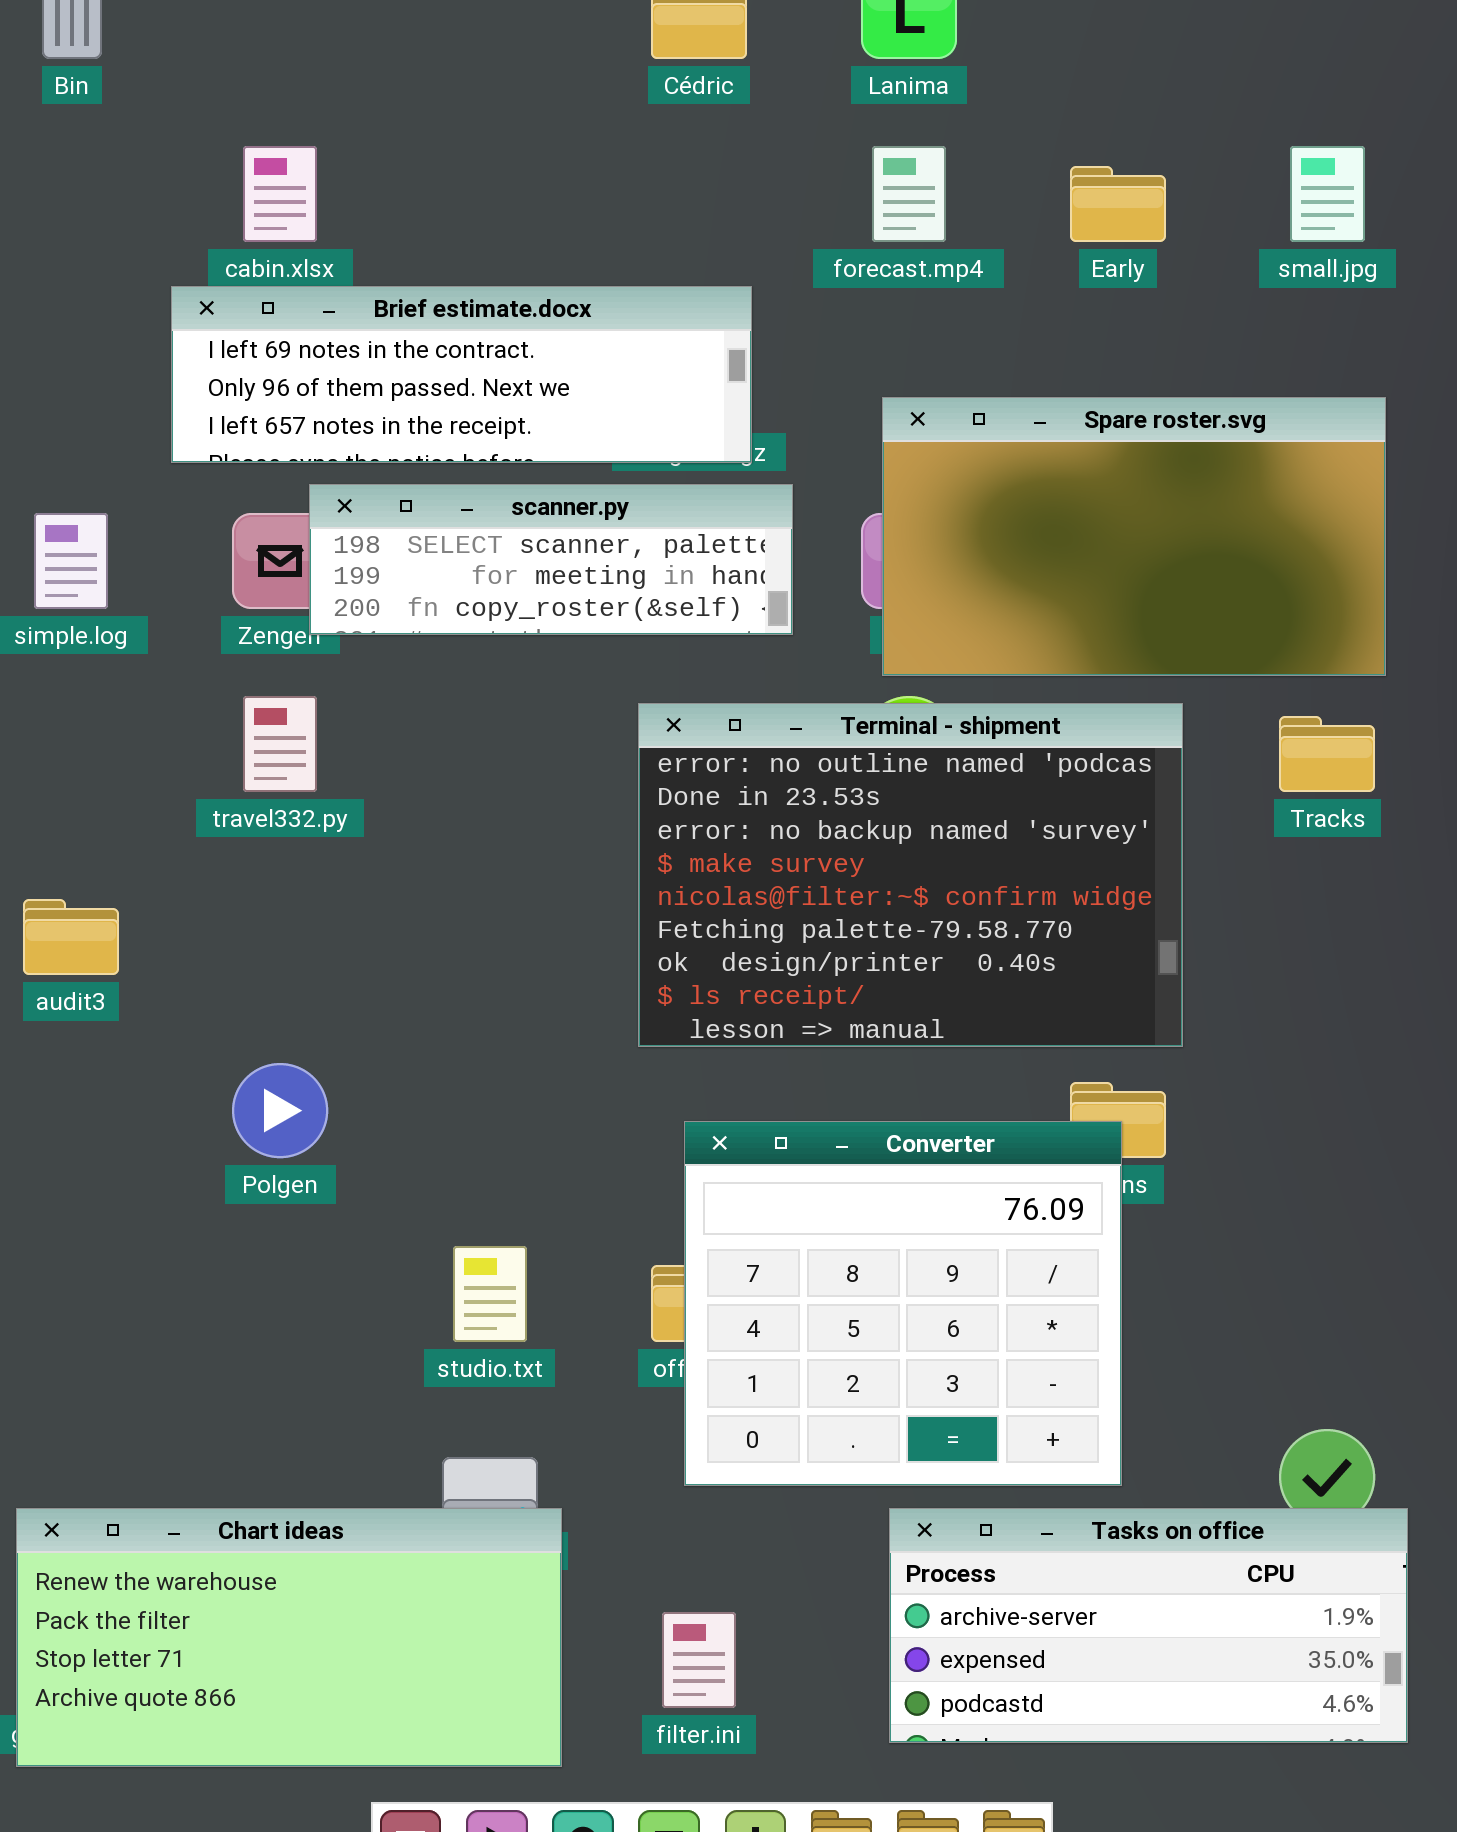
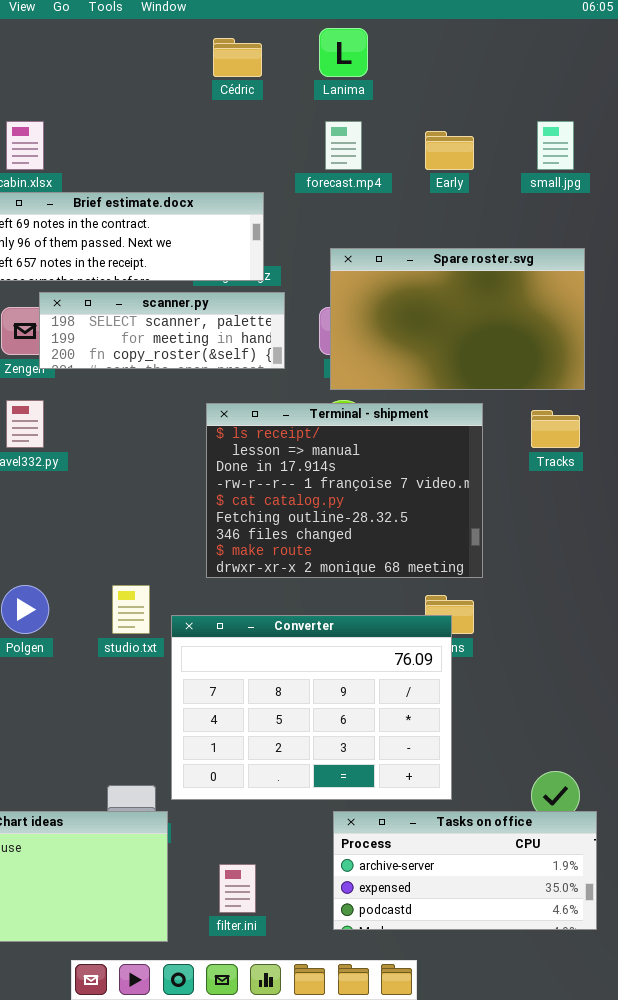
Terminal - shipment: [638,703,1183,1047] -> [206,403,483,578], scrolled down 7 rows
Converter: [684,1121,1122,1486] -> [171,615,452,800], resized
studio.txt: [453,1246,527,1342] -> [112,585,150,634], moved

